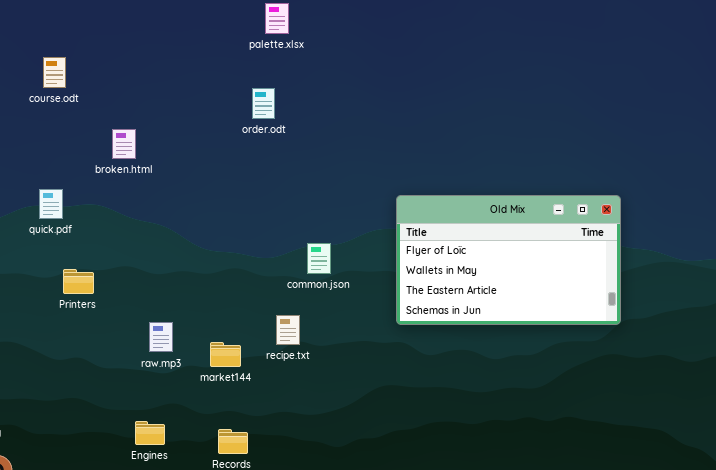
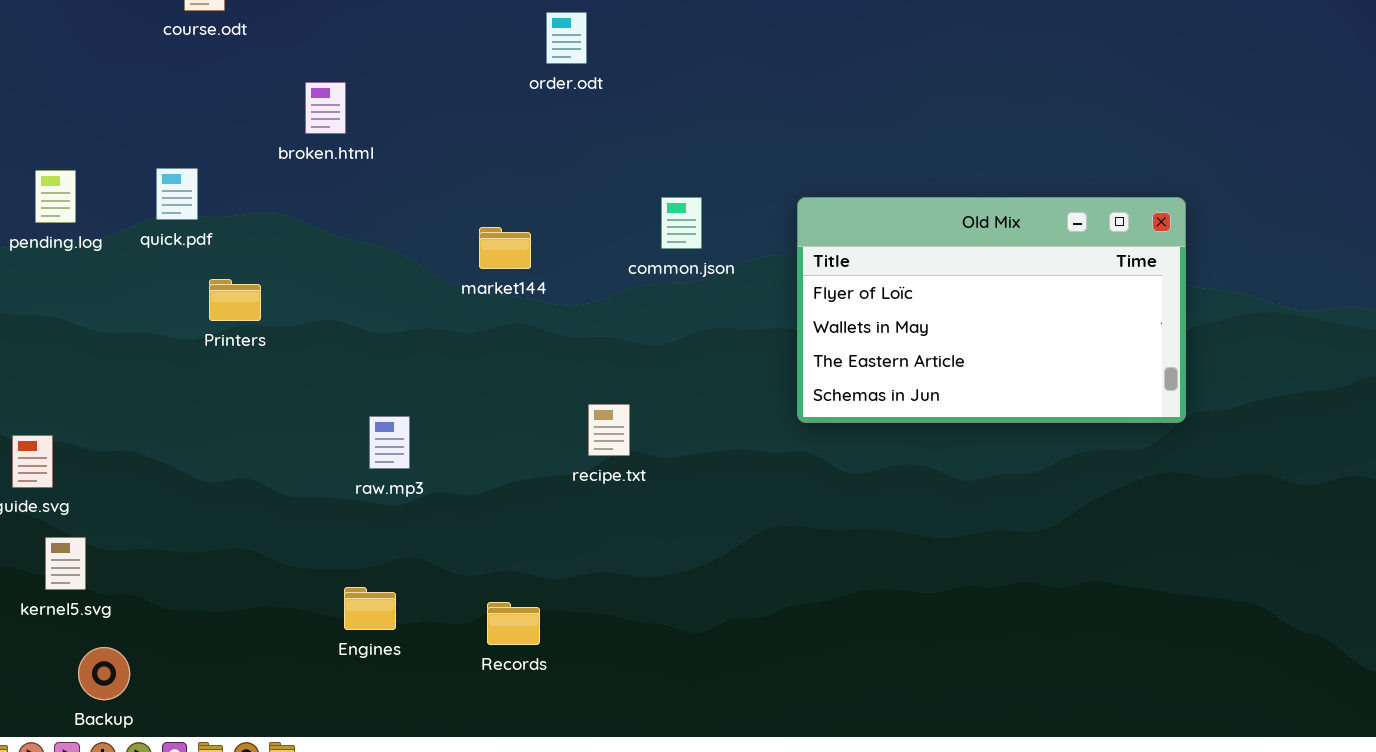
quick.pdf: [39,189,63,219] -> [156,168,198,220], moved
common.json: [307,243,331,274] -> [661,197,702,249], moved
Printers: [63,269,94,294] -> [209,279,261,321], moved
market144: [210,342,241,367] -> [479,227,531,269], moved

